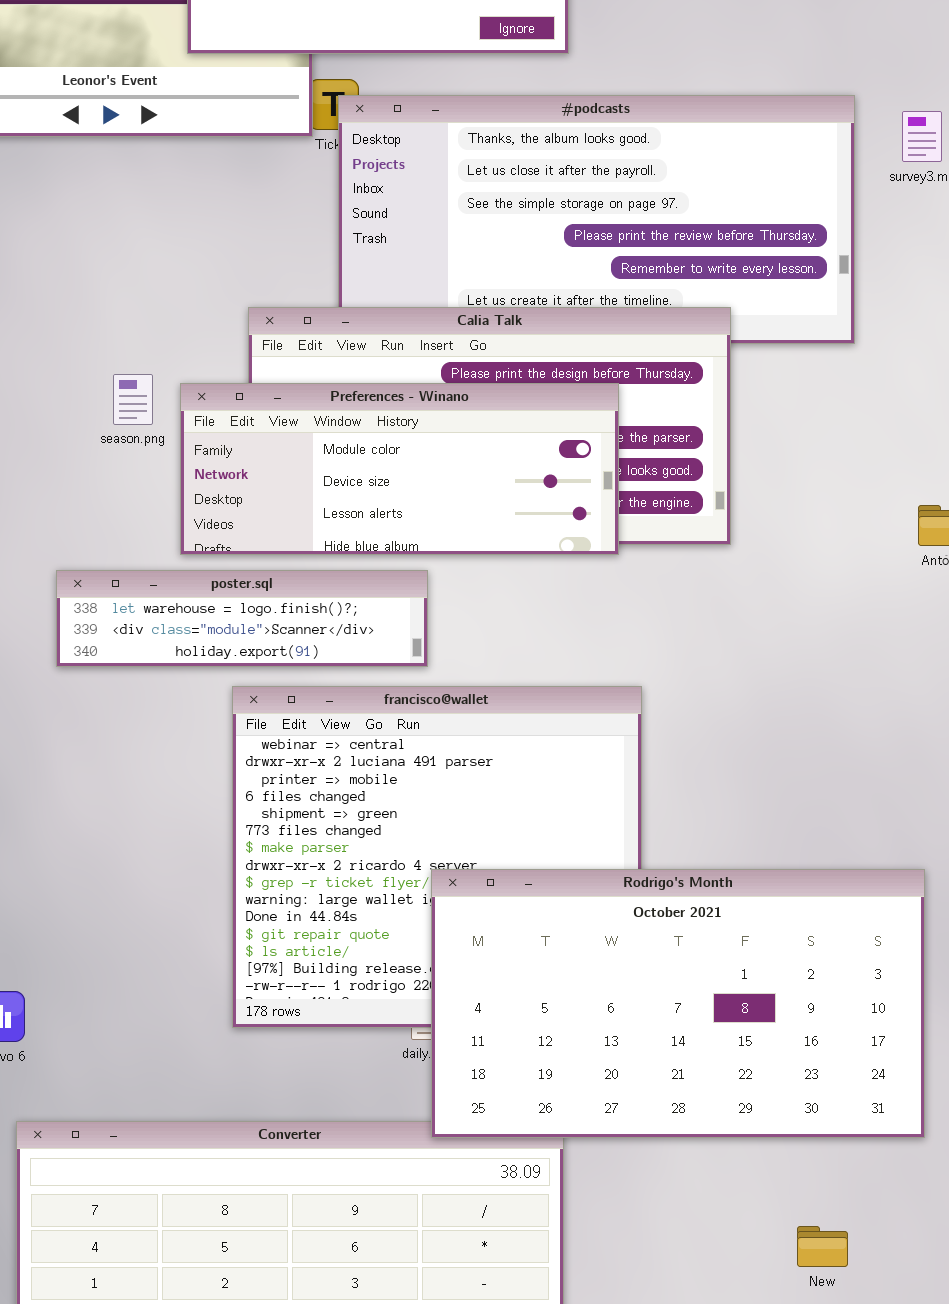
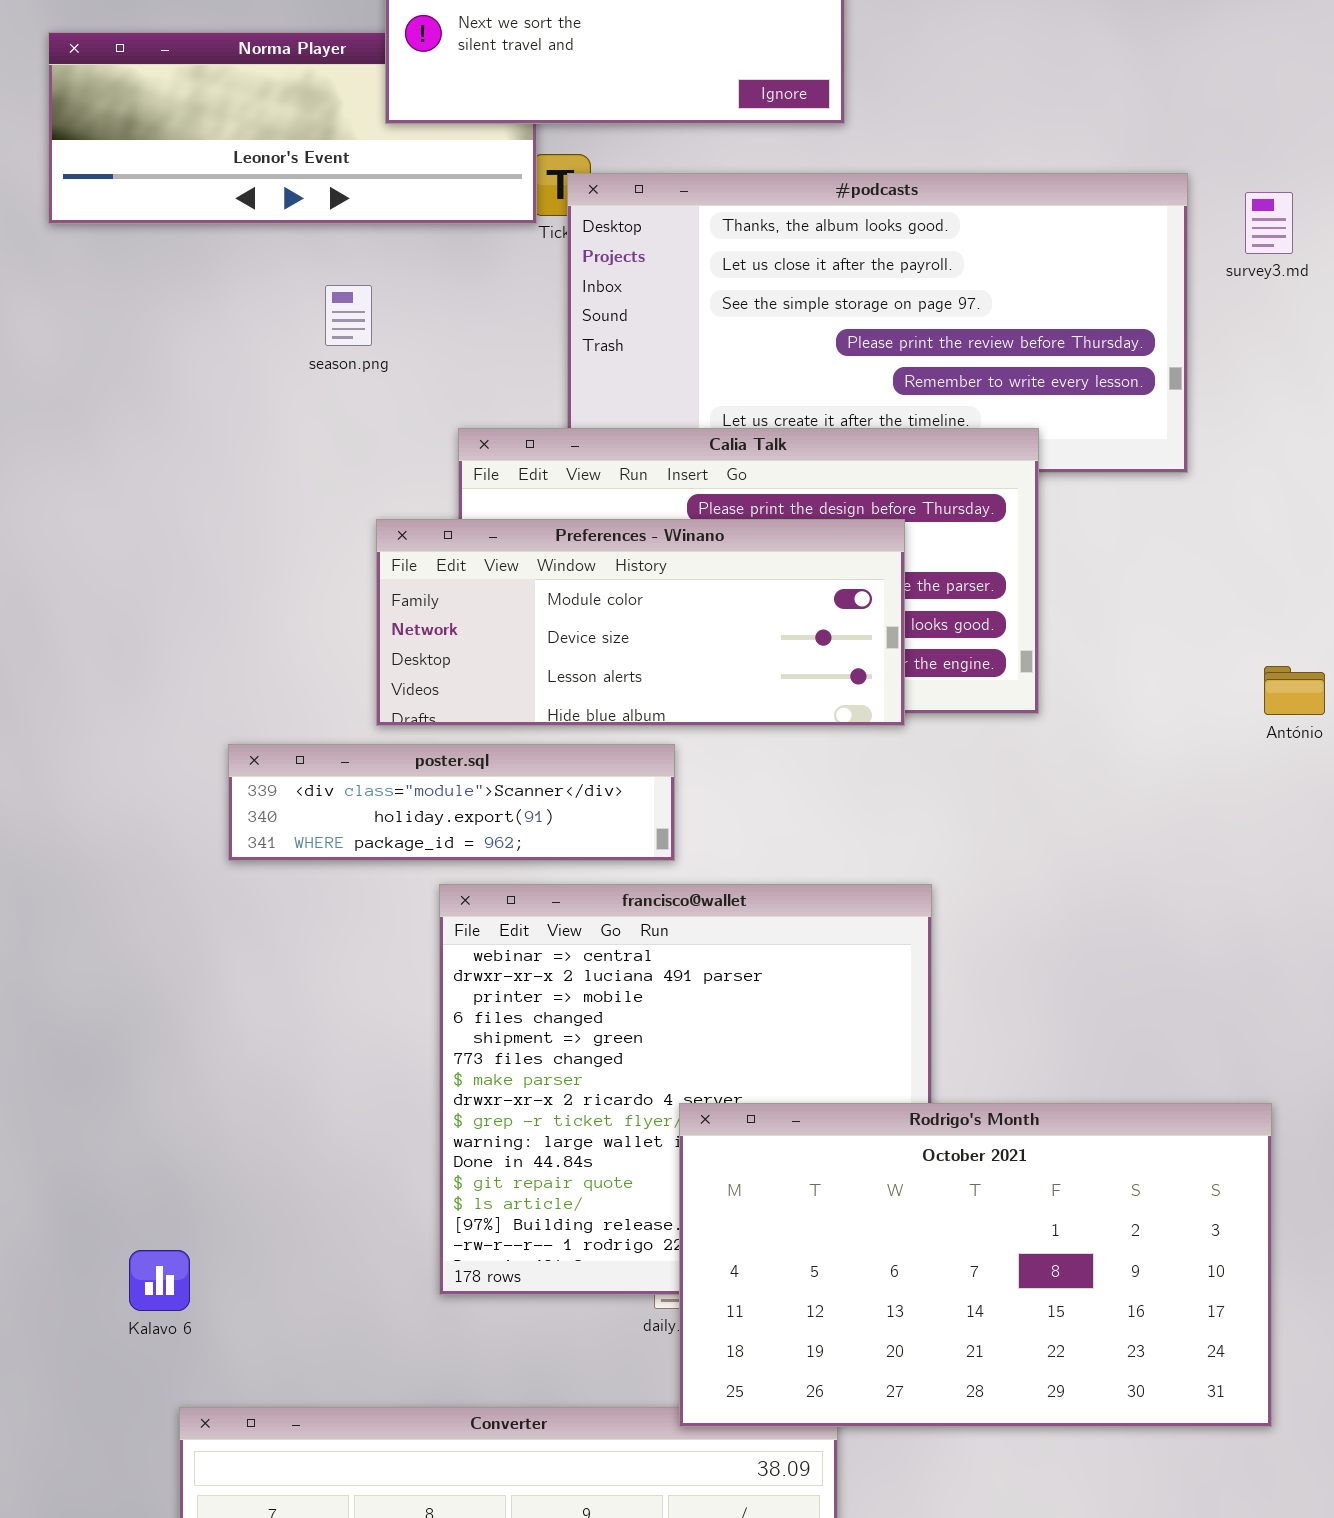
season.png: [113,374,153,425] -> [325,285,372,346], moved
poster.sql: [56,570,428,667] -> [228,744,675,861], scrolled down 1 row

